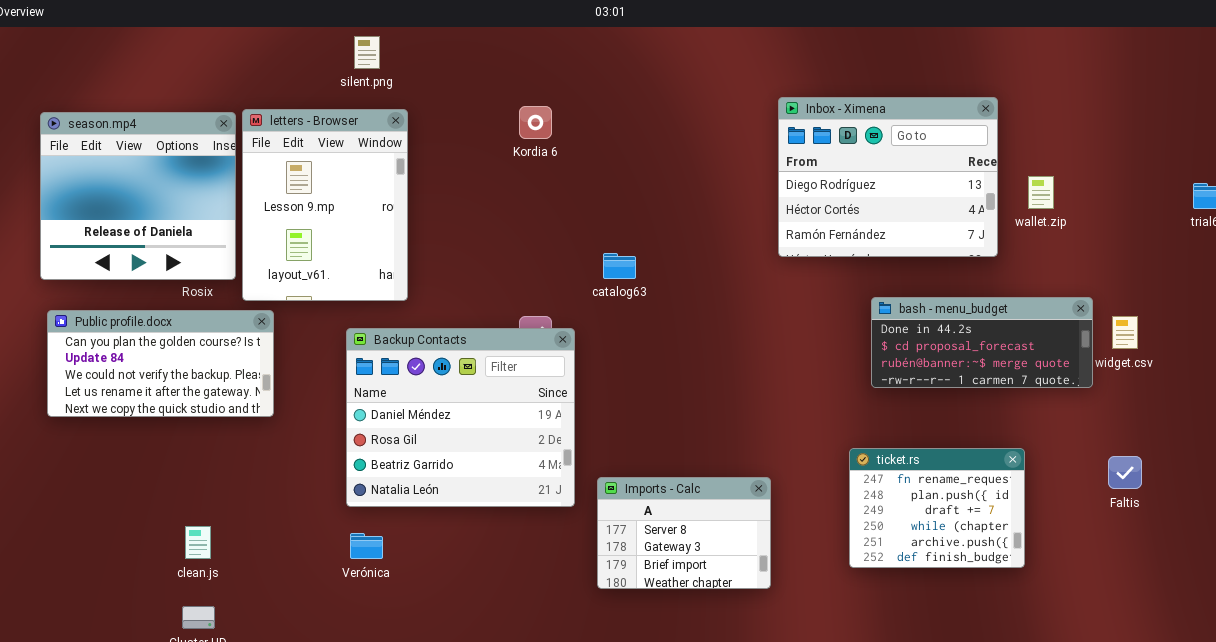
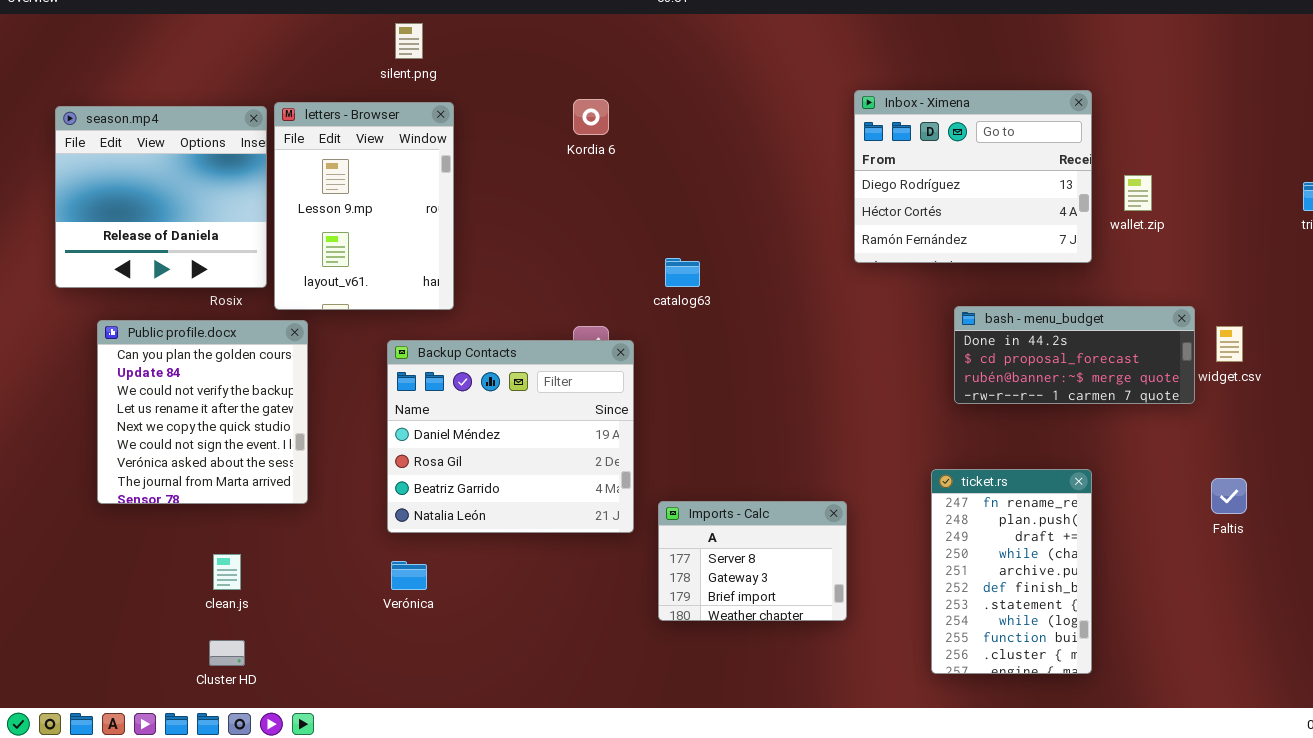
Public profile.docx: [47,310,274,417] -> [97,320,308,504], resized
ticket.rs: [849,448,1025,568] -> [931,469,1092,674], resized

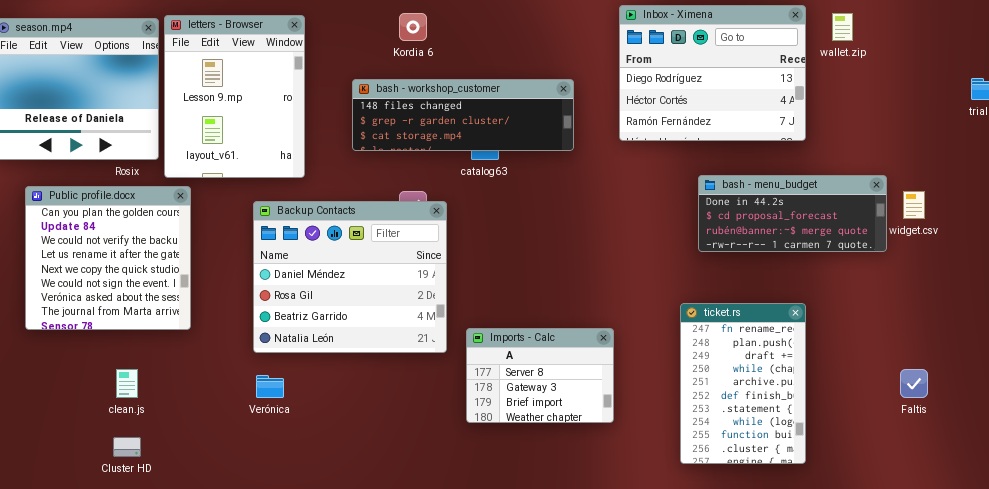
wallet.zip: [1124,175,1152,211] -> [832,13,853,41], moved
bash - workshop_customer: none -> [352,79,574,151], opened
Faltis: [1211,478,1247,514] -> [900,369,928,398], moved

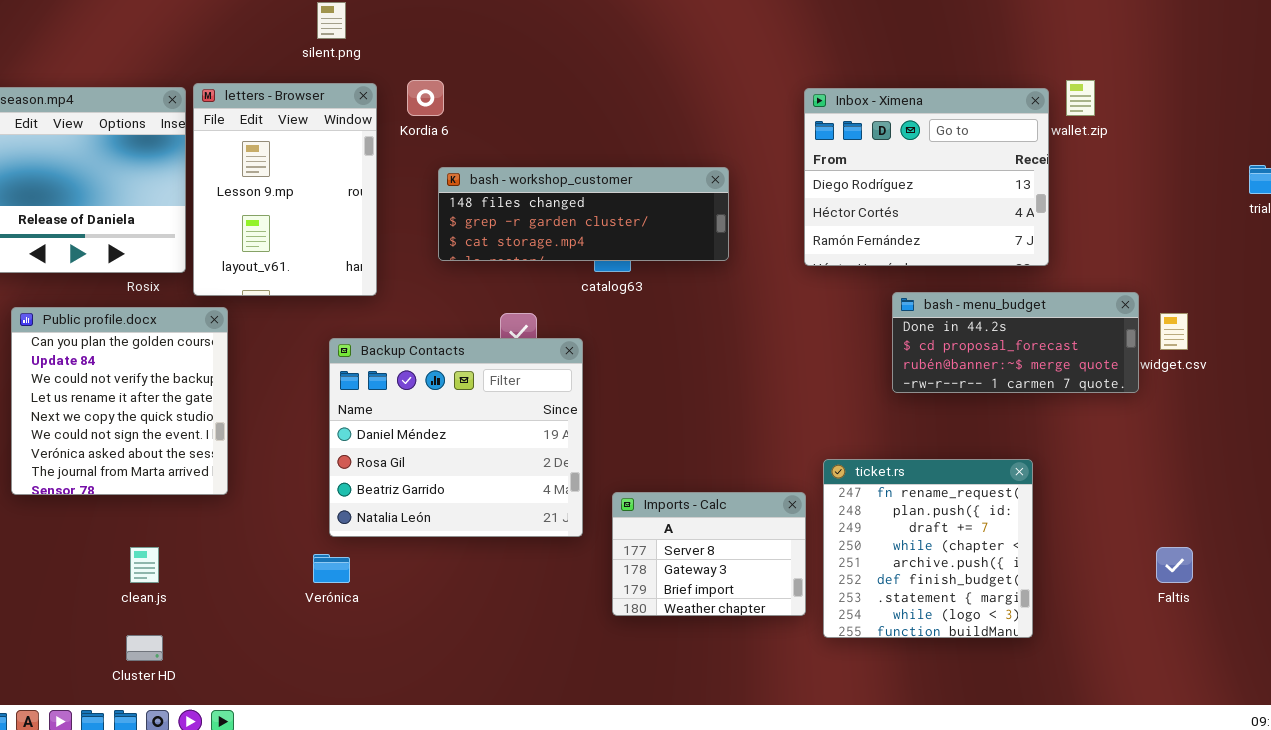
Inbox - Ximena: [619,5,806,141] -> [804,88,1049,266], moved
Kordia 6: [399,13,427,41] -> [407,80,444,116], moved
Backup Contacts: [253,201,447,353] -> [329,338,583,537], moved
ticket.rs: [680,303,806,464] -> [823,459,1033,638], resized
Imports - Calc: [466,328,614,423] -> [612,492,806,616], moved

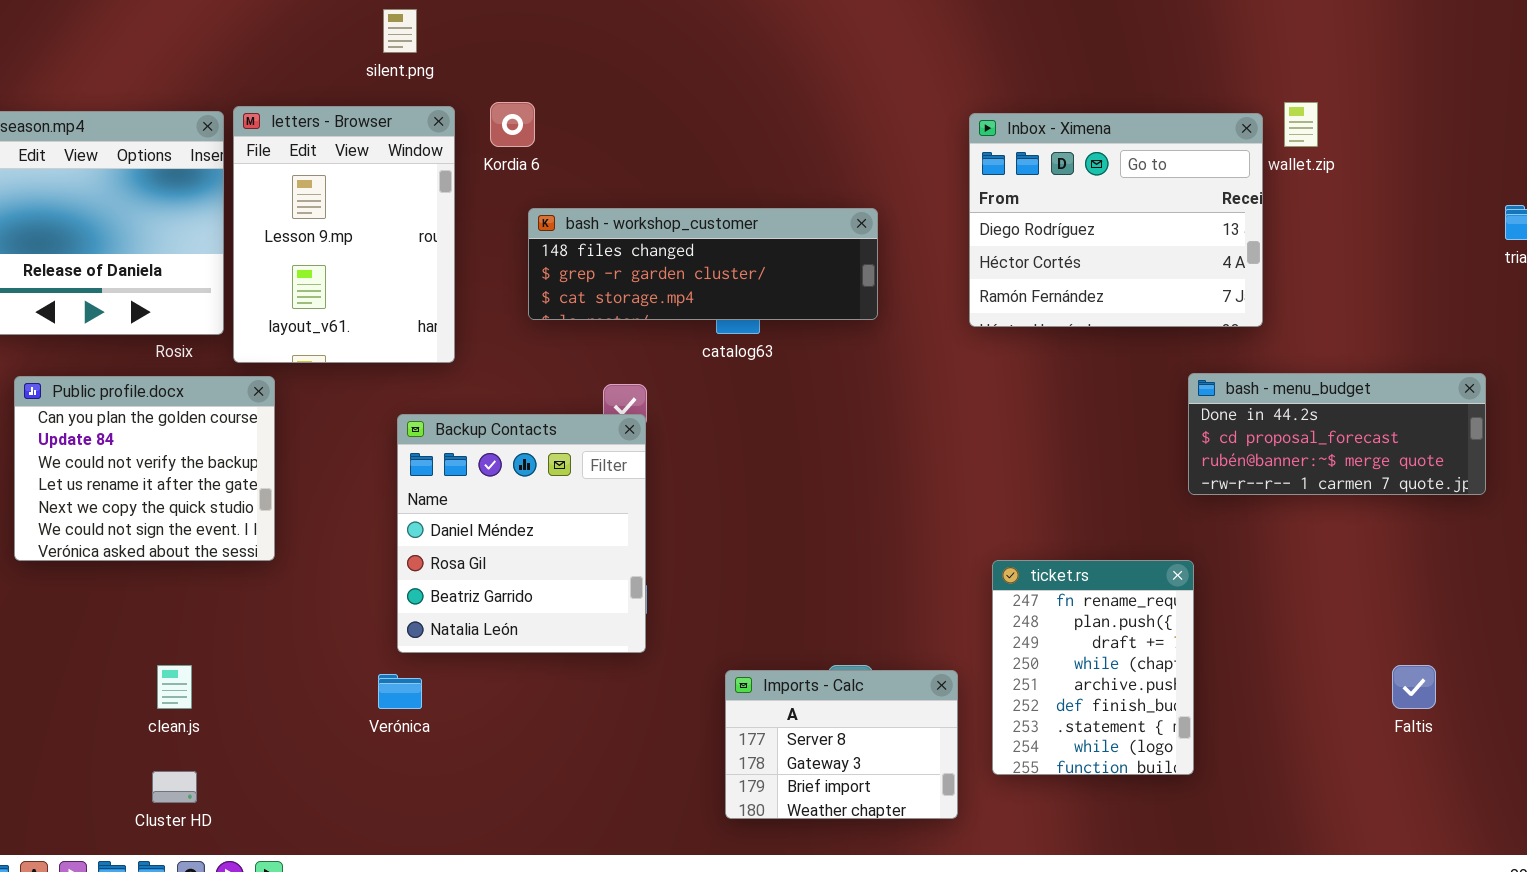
bash - menu_budget: [892,292,1139,393] -> [1188,373,1486,495], moved
Public profile.docx: [11,307,228,495] -> [14,376,275,561], resized
Backup Contacts: [329,338,583,537] -> [397,414,646,653], resized
ticket.rs: [823,459,1033,638] -> [992,560,1194,775], resized
Imports - Calc: [612,492,806,616] -> [725,670,958,819], moved

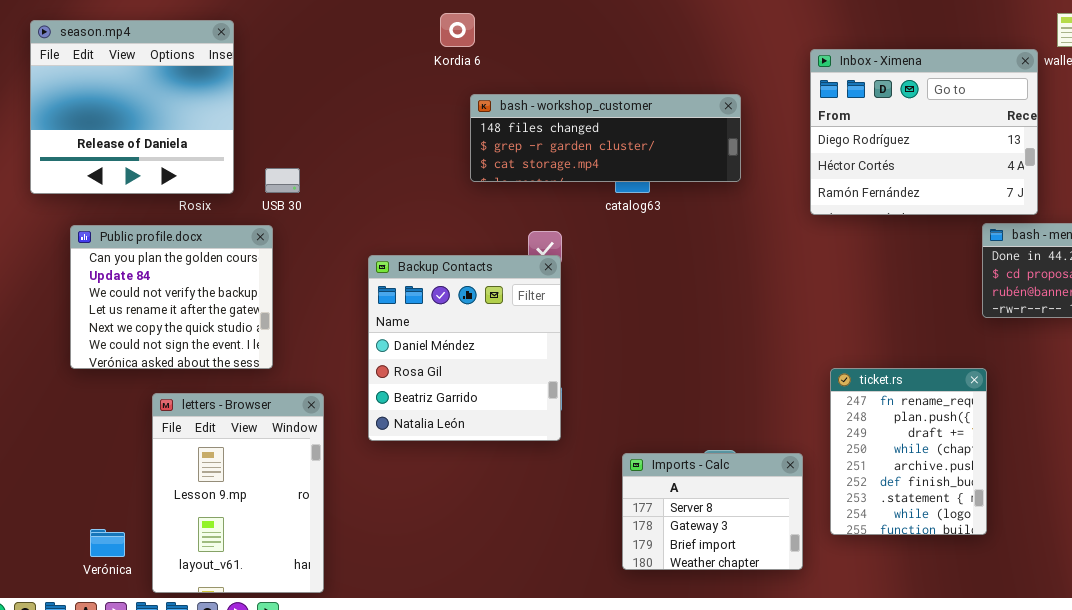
letters - Browser: [233,106,455,363] -> [152,393,324,593], moved
Inbox - Ximena: [969,113,1263,327] -> [810,49,1038,215], moved
Verónica: [378,674,422,709] -> [90,529,125,557], moved

